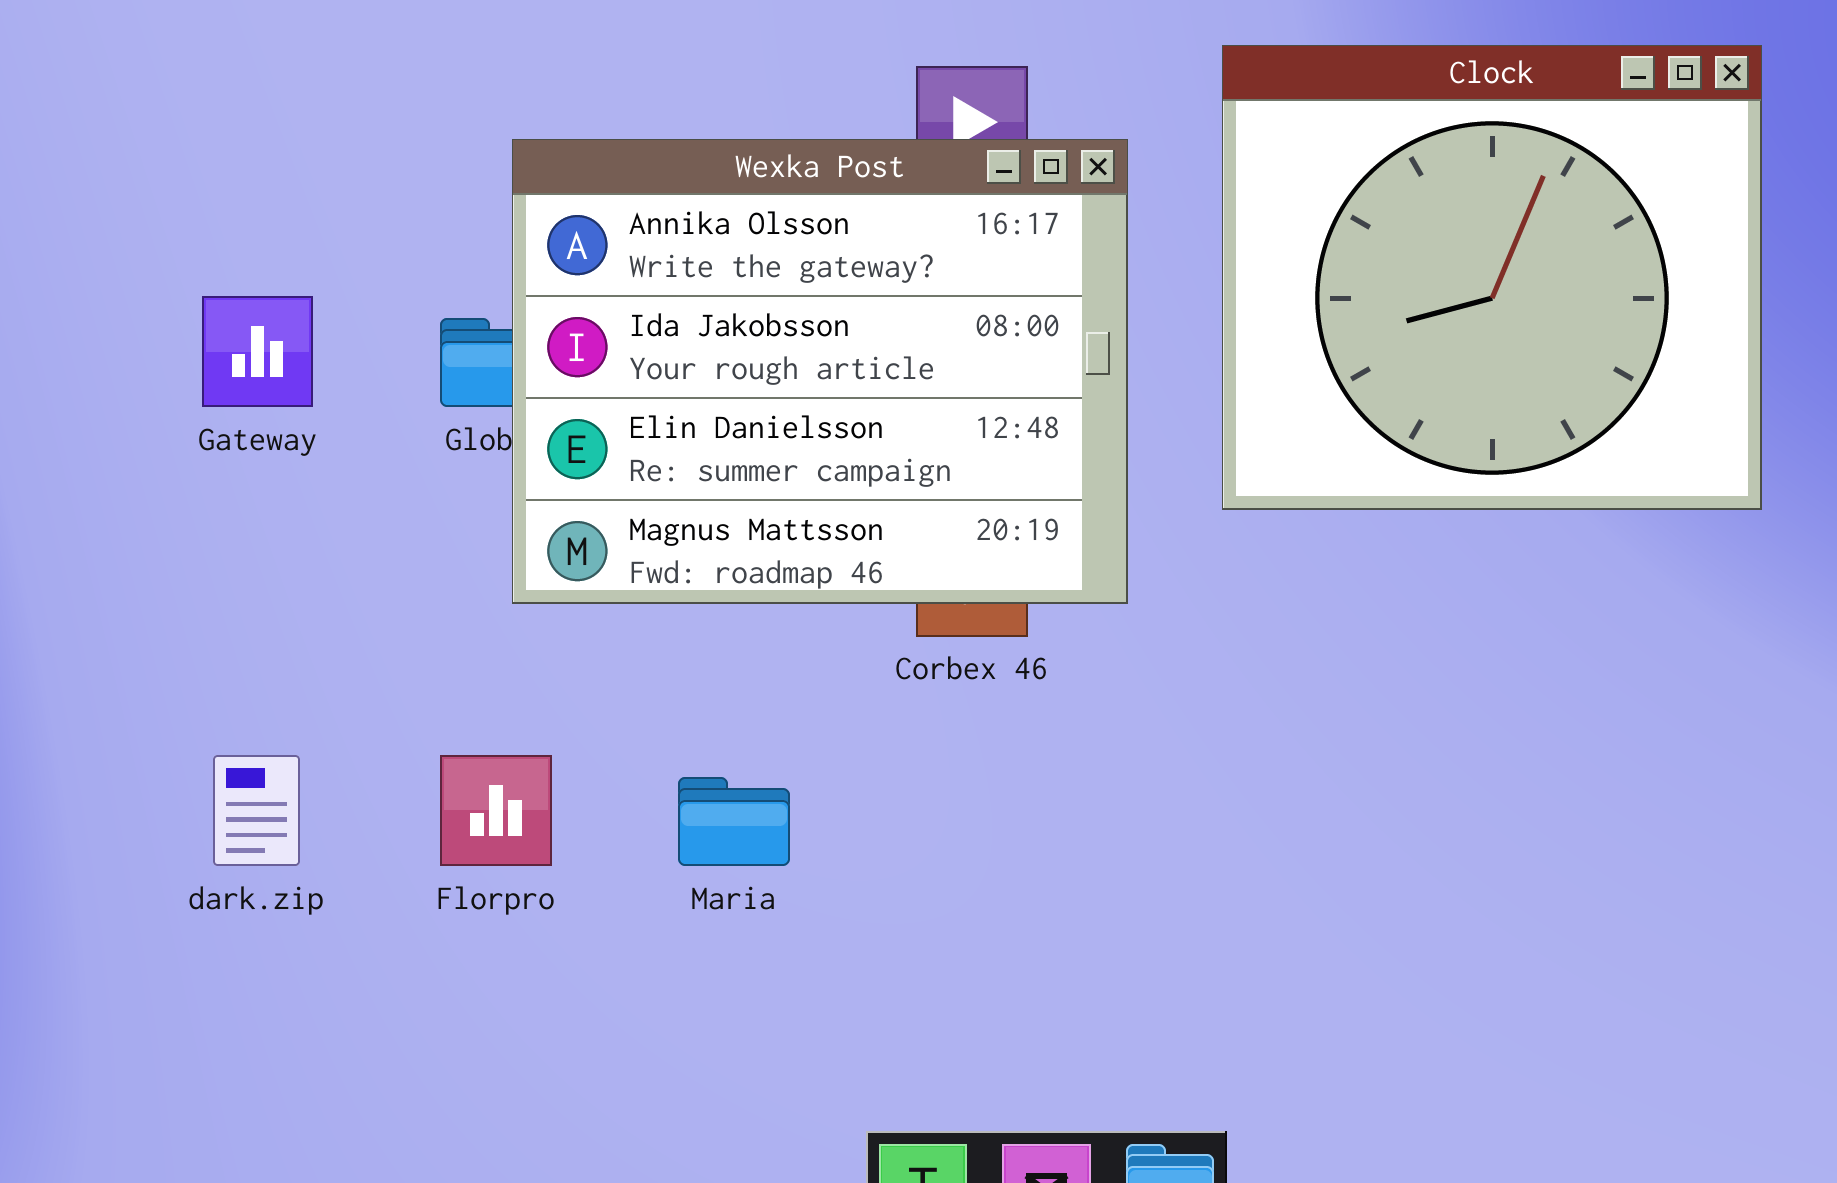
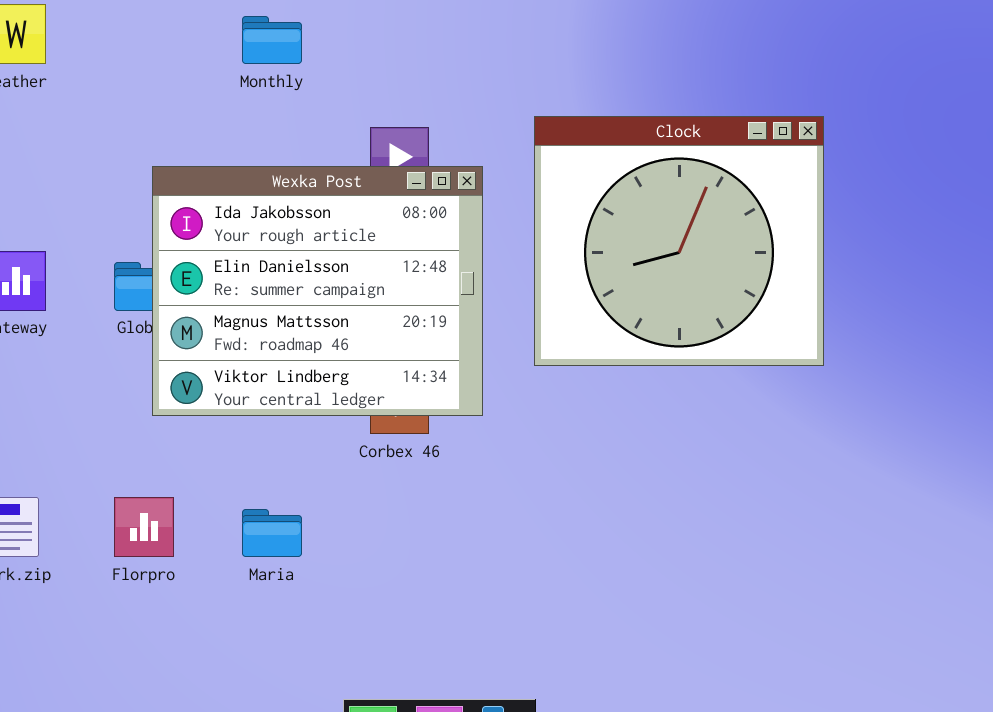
Wexka Post: [512,139,1128,604] -> [152,166,483,416], scrolled down 1 row

